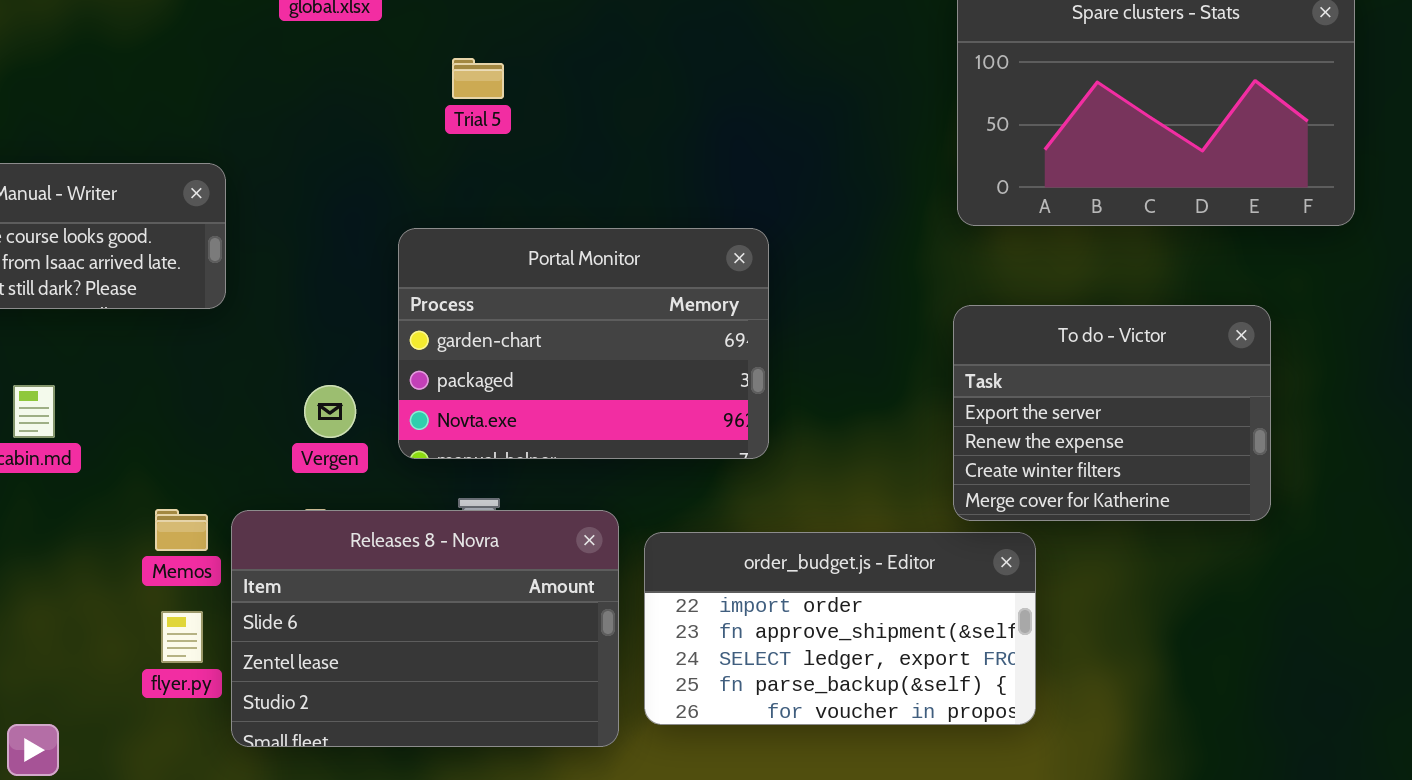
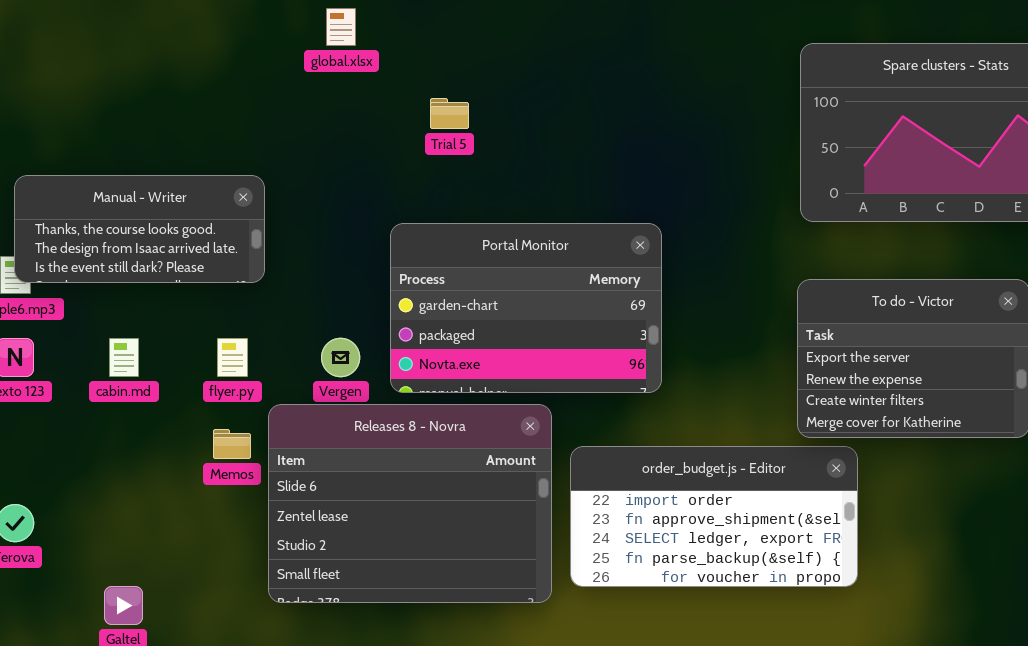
Releases 8 - Novra: [231,510,619,747] -> [268,404,552,603], resized
flyer.py: [161,611,203,663] -> [217,338,248,377], moved

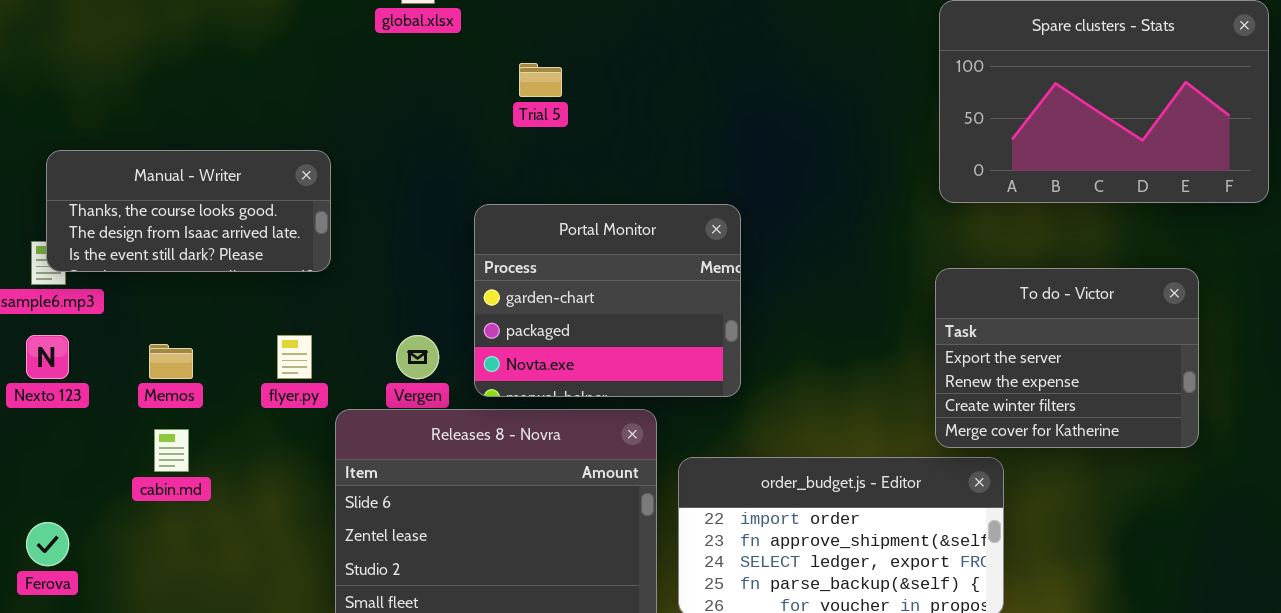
Portal Monitor: [390,223,662,393] -> [474,204,741,397], resized
cabin.md: [109,338,139,377] -> [154,429,189,472], moved
Memos: [213,429,251,459] -> [149,344,193,379], moved

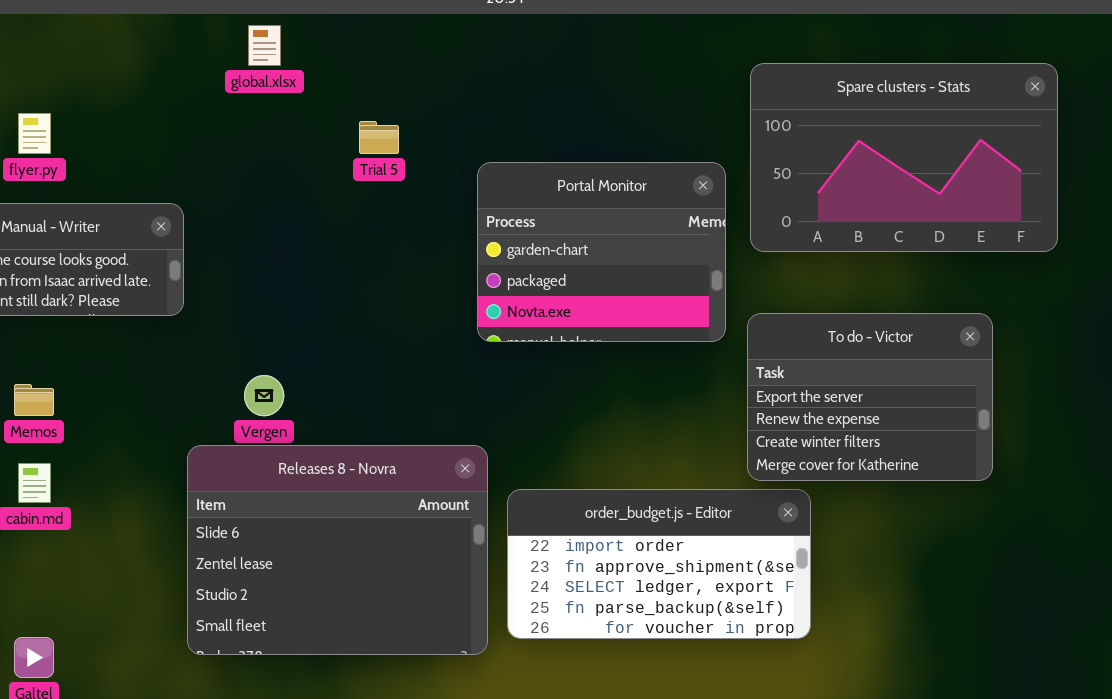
Portal Monitor: [474,204,741,397] -> [477,162,726,342], moved
flyer.py: [277,335,312,379] -> [18,113,51,154], moved

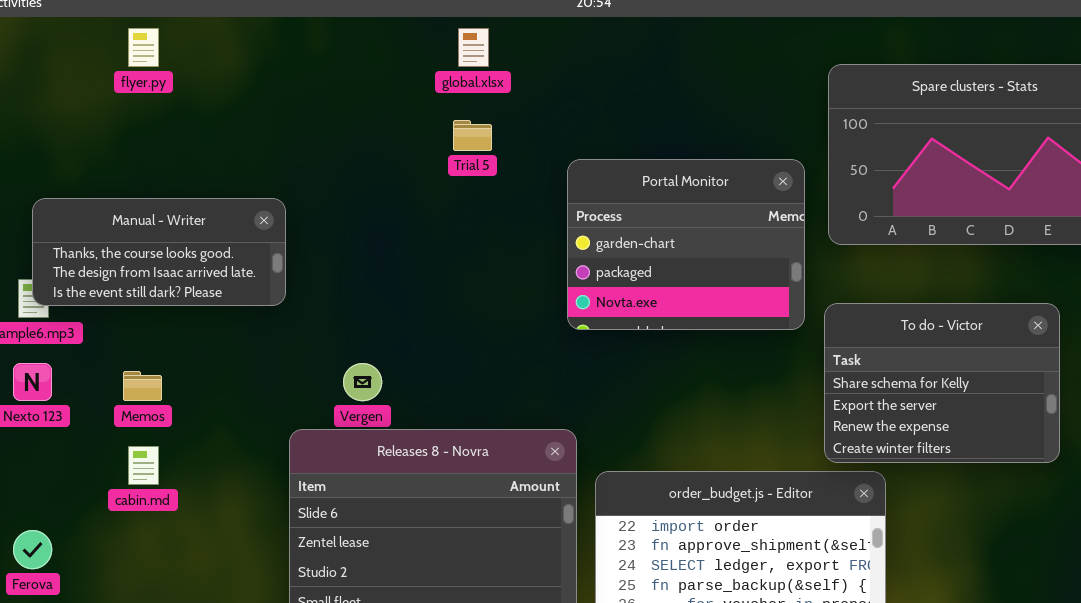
global.xlsx: [248,25,281,66] -> [458,28,489,67], moved
flyer.py: [18,113,51,154] -> [128,28,159,67], moved
To do - Victor: [747,313,993,481] -> [824,303,1060,463], scrolled up 1 row

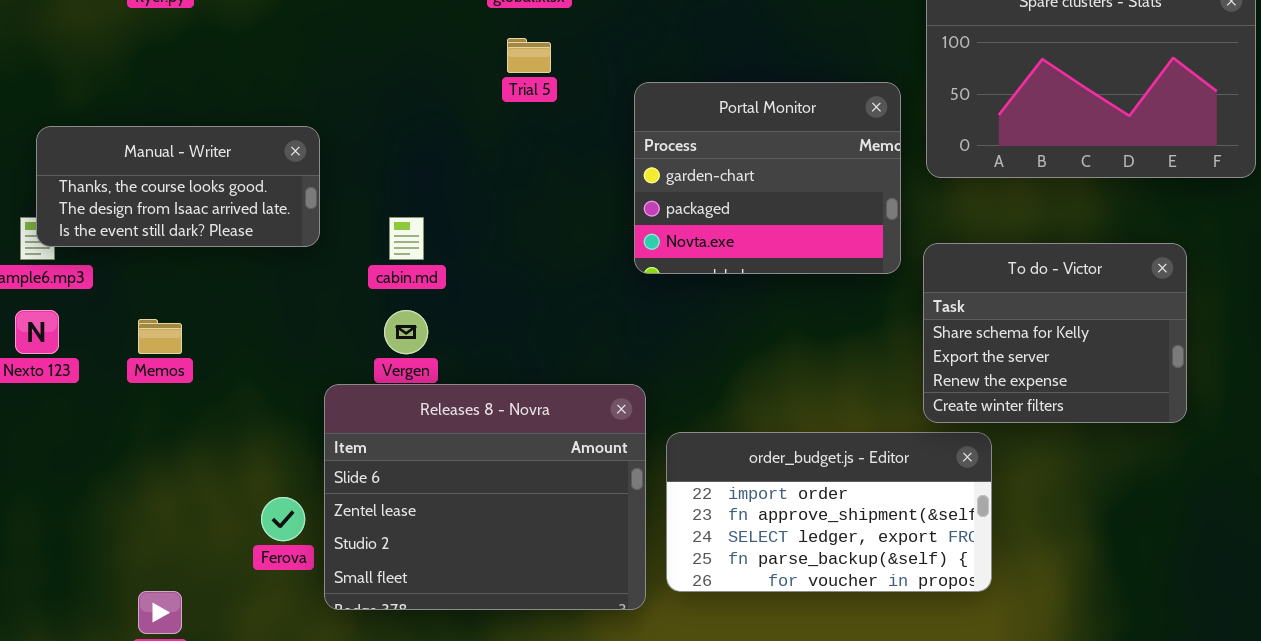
cabin.md: [128,446,159,485] -> [389,217,424,260], moved
Ferova: [13,530,52,569] -> [261,497,305,541], moved

